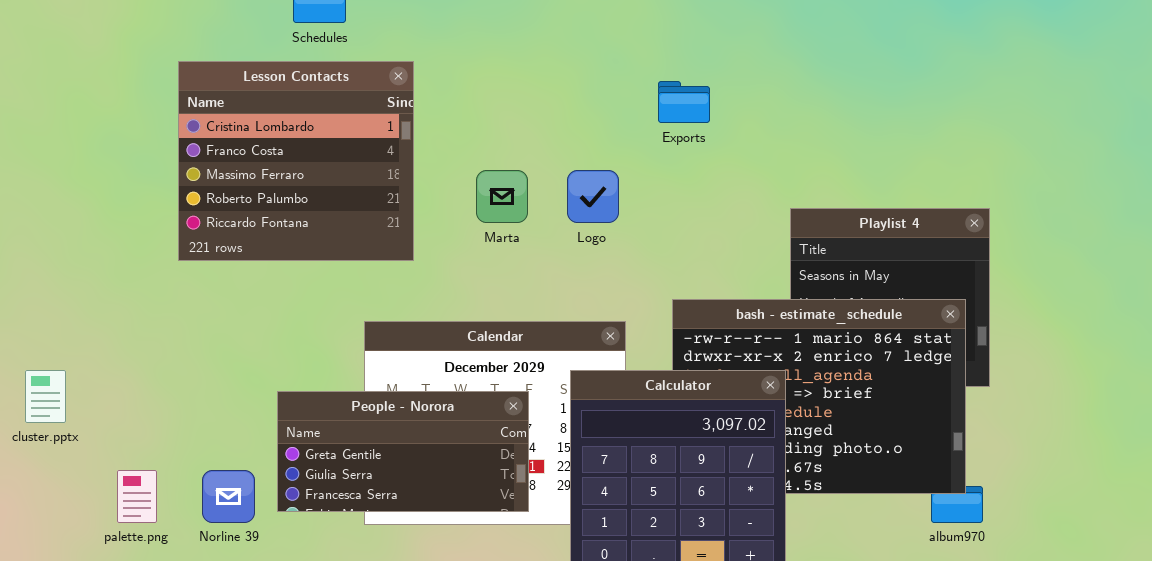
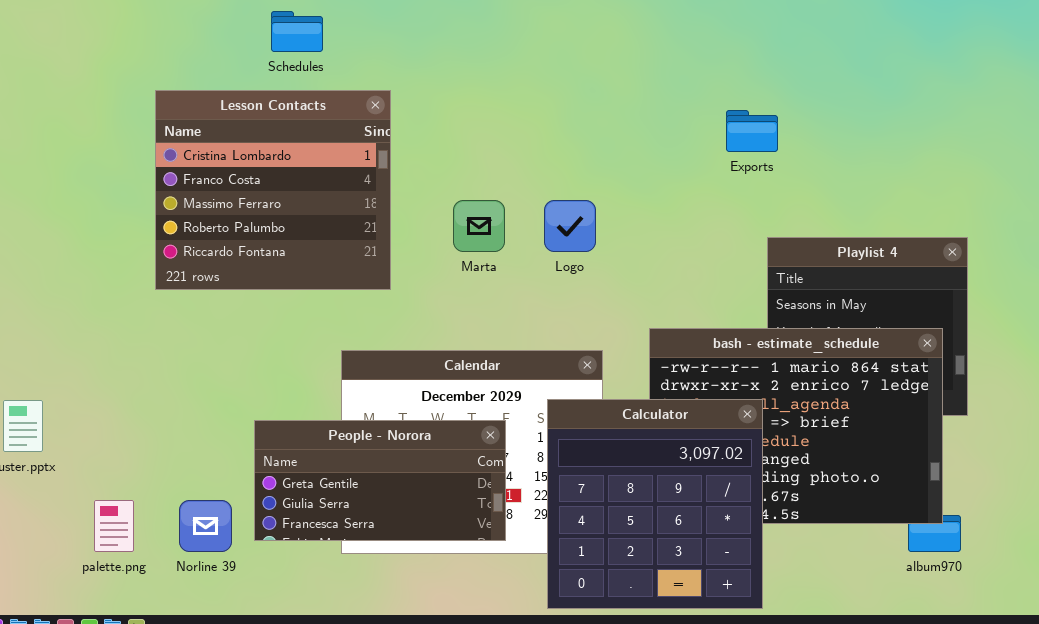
Exports: [658,81,710,123] -> [726,110,778,152], moved

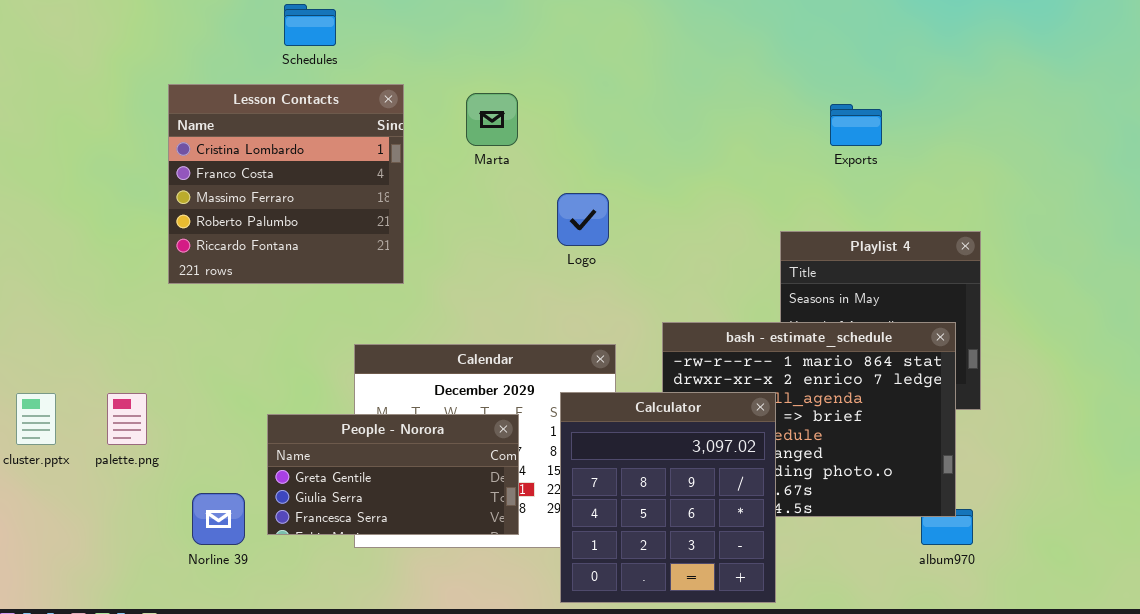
Exports: [726,110,778,152] -> [830,104,882,146], moved
Marta: [453,200,505,252] -> [466,93,518,146], moved
palette.png: [94,500,134,552] -> [107,393,147,445], moved

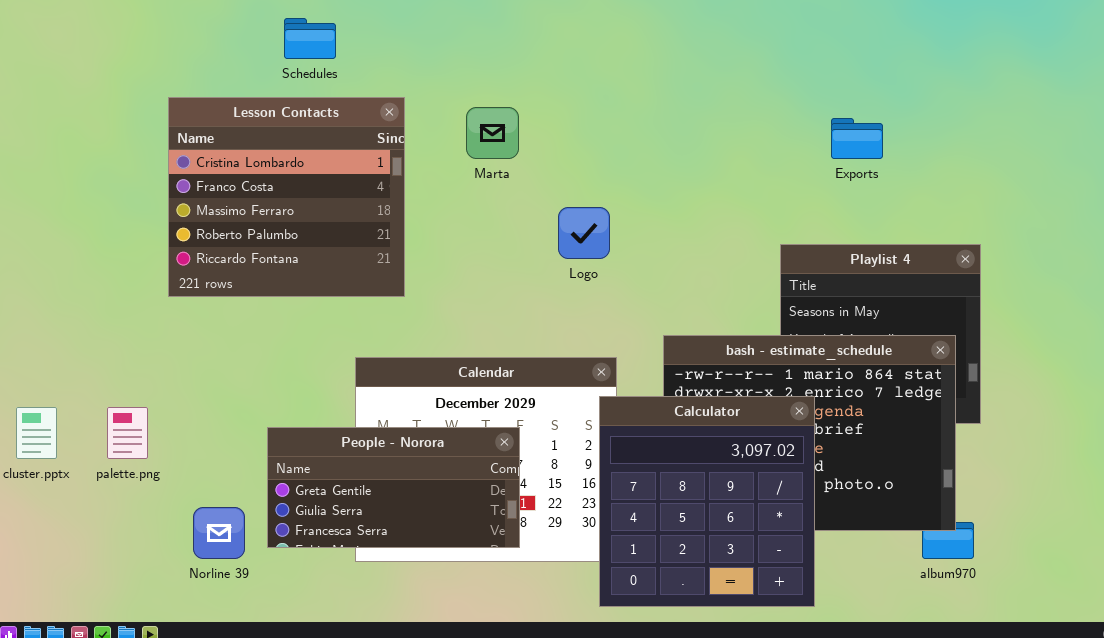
Calculator: [560,392,776,603] -> [599,396,815,607], moved

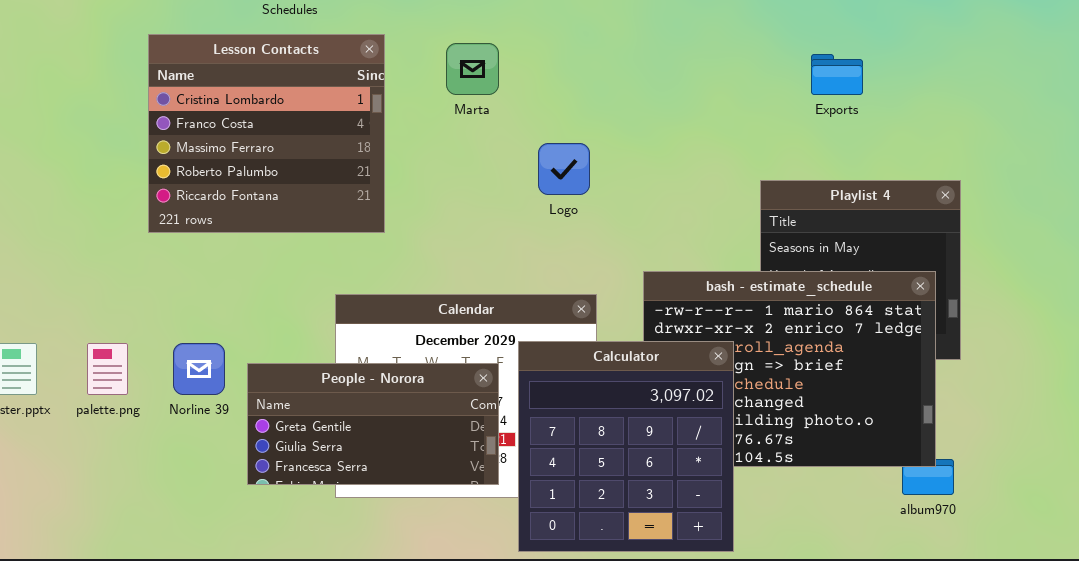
Calculator: [599,396,815,607] -> [518,341,734,552], moved
Norline 39: [193,507,245,559] -> [173,343,225,395], moved

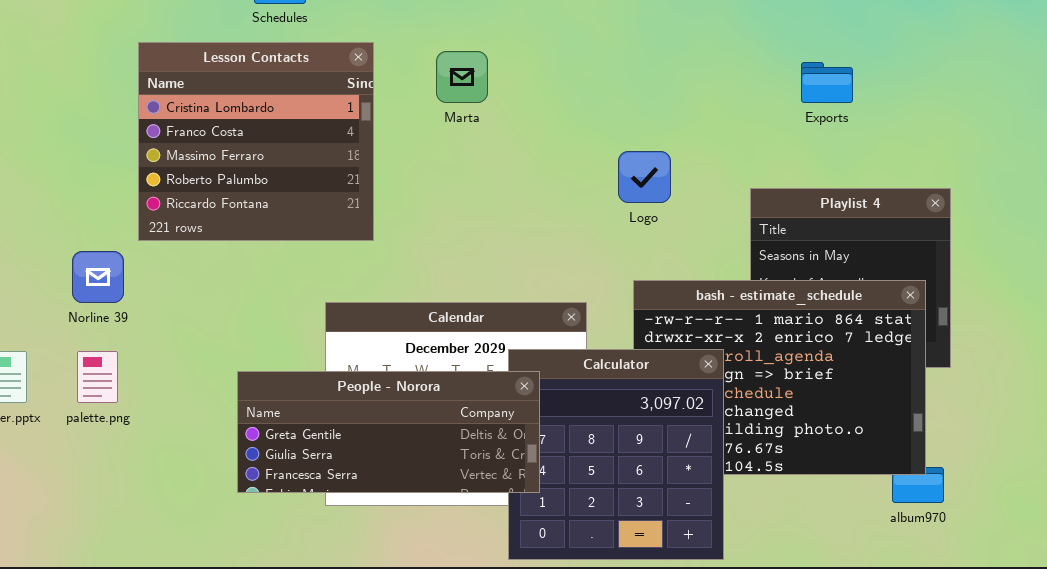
Logo: [538,143,590,195] -> [618,151,671,203], moved
Norline 39: [173,343,225,395] -> [72,251,124,303], moved
People - Norora: [247,363,499,485] -> [237,371,540,493], resized

